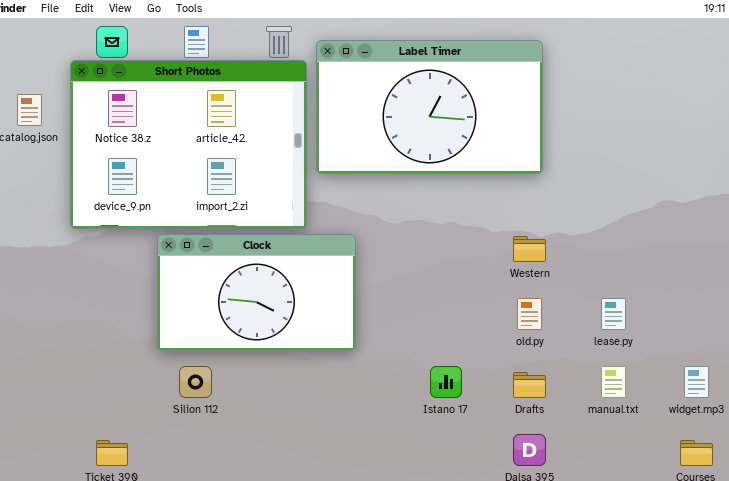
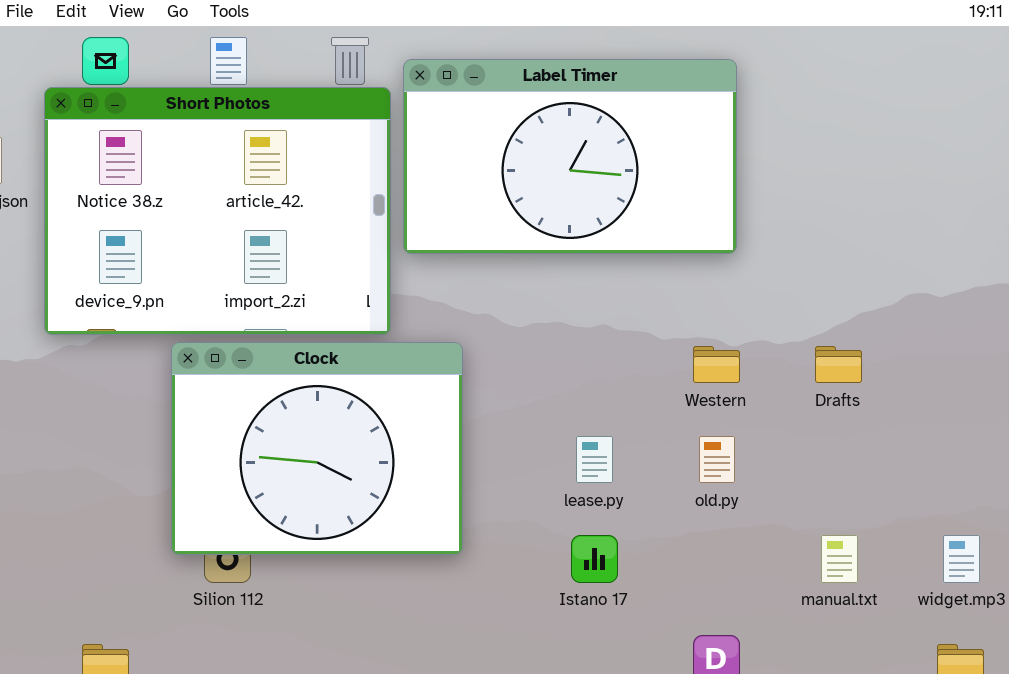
Clock: [157,234,356,351] -> [171,342,463,555], resized
lease.py: [601,298,626,330] -> [576,436,613,483], moved
Drafts: [513,372,546,398] -> [815,346,862,383], moved

